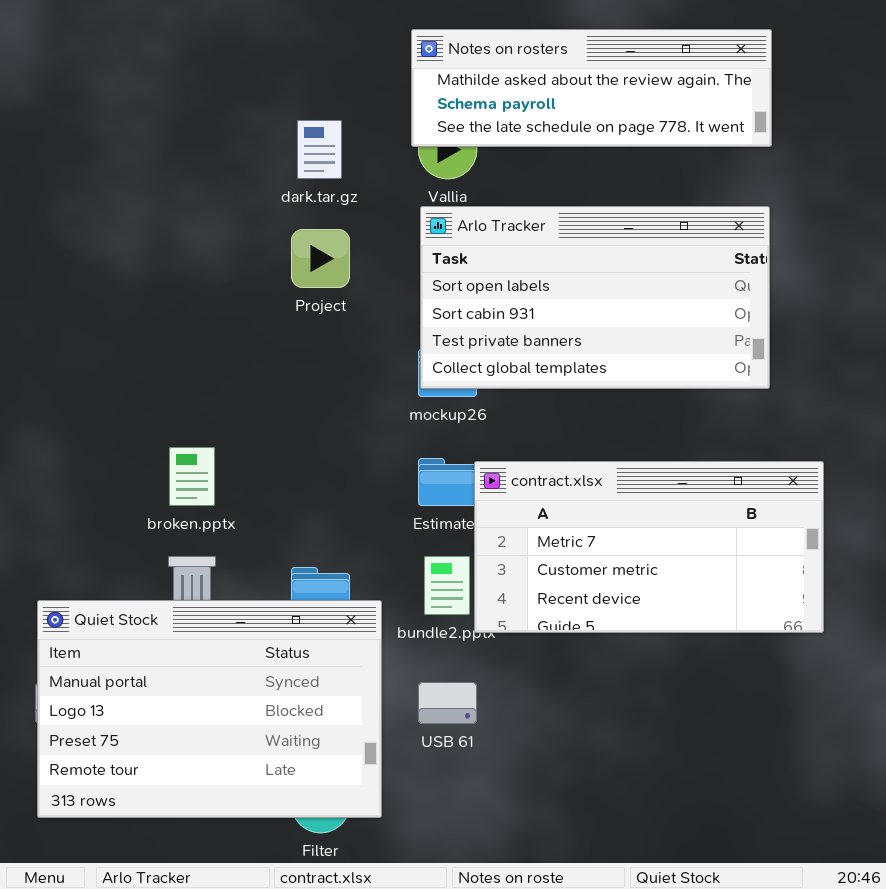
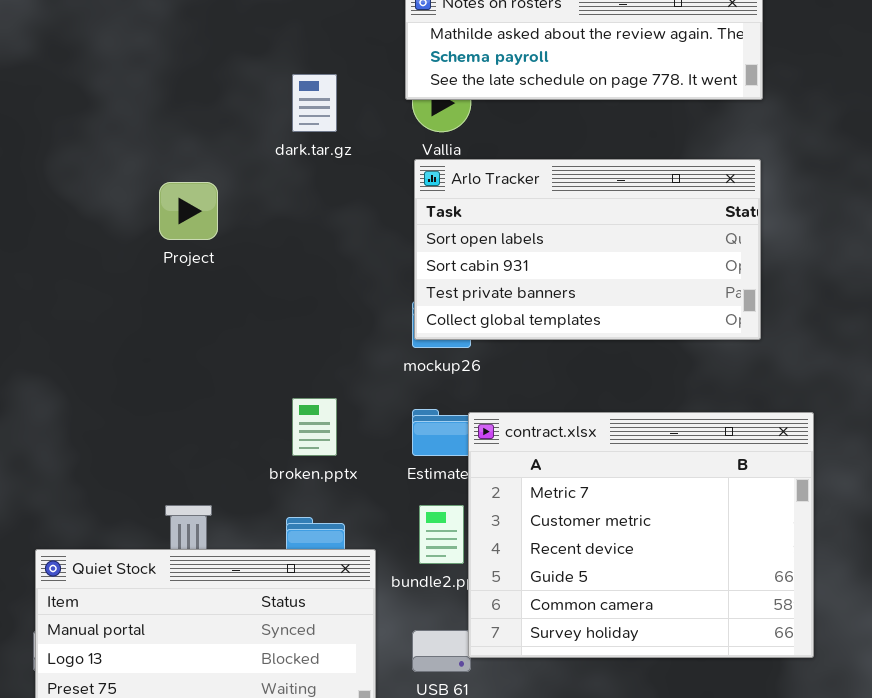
Project: [291,229,350,288] -> [159,182,218,240], moved
broken.pptx: [169,447,215,506] -> [292,398,337,456], moved
contract.xlsx: [474,461,824,633] -> [468,412,814,658], resized

